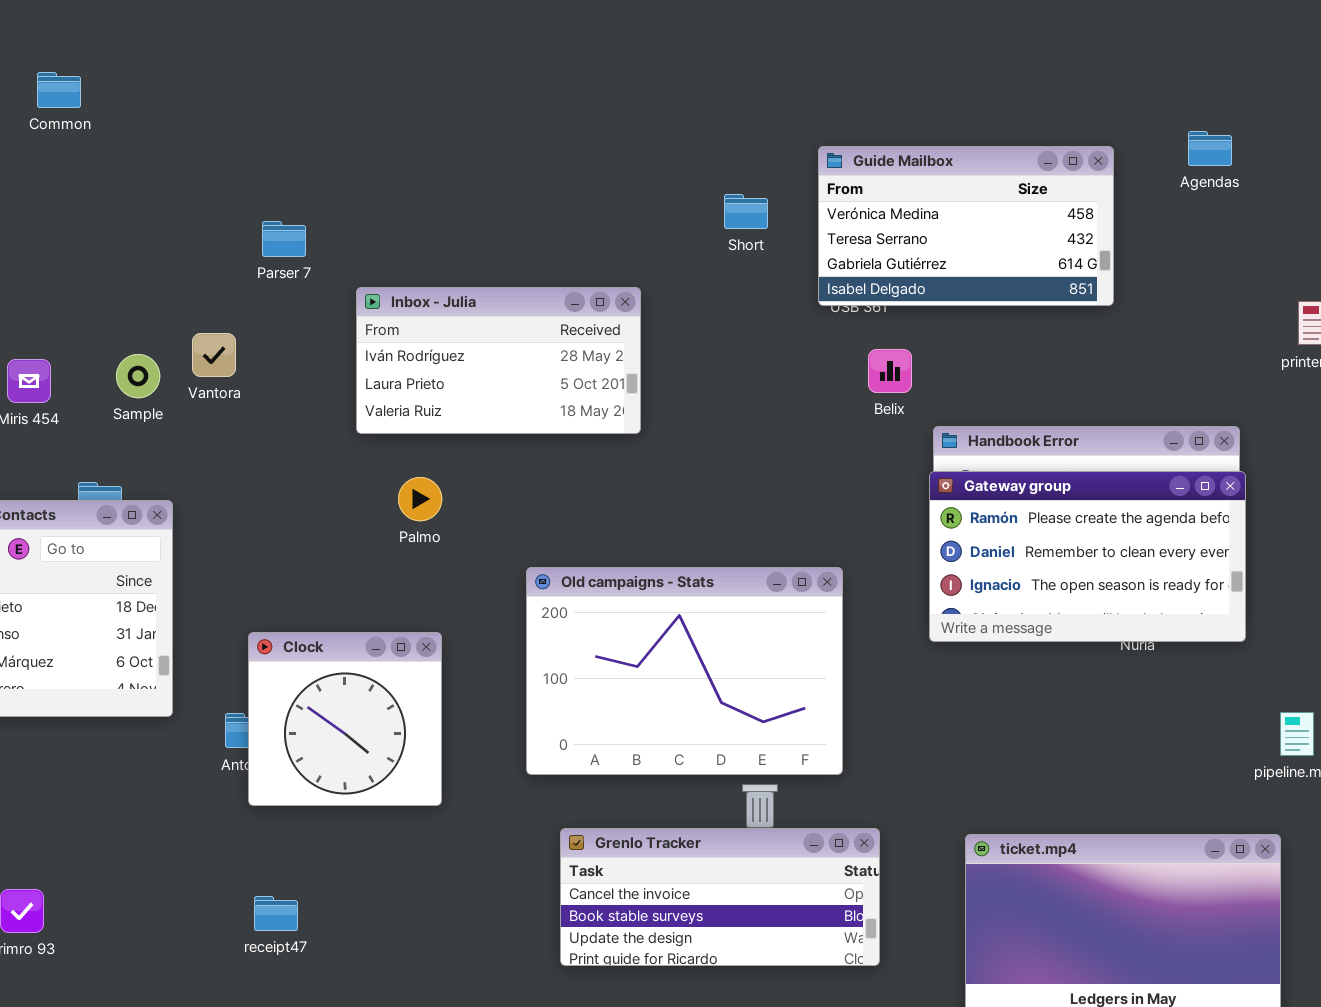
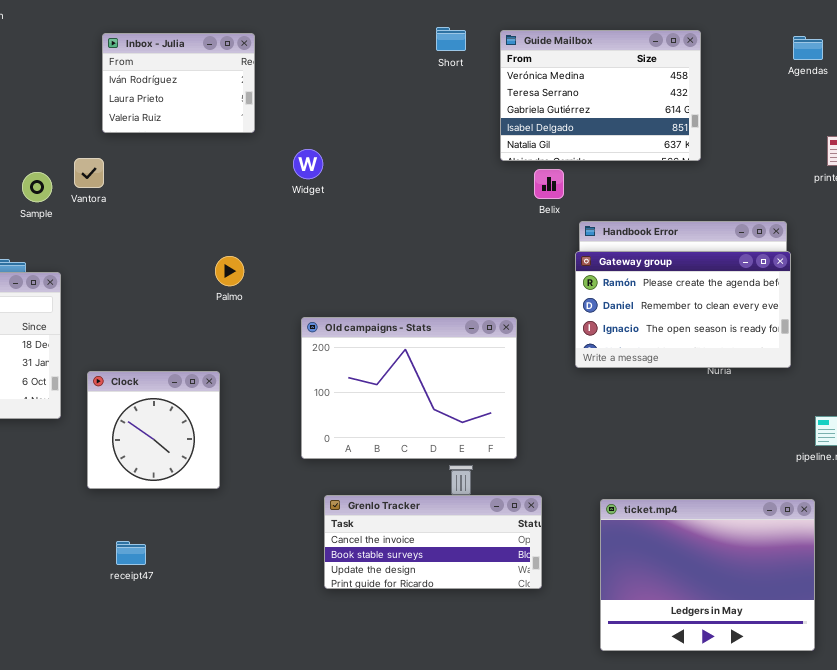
Agendas: [1188,131,1232,166] -> [793,36,823,60], moved
Guide Mailbox: [818,146,1114,306] -> [500,30,701,161], resized
Short: [724,194,768,229] -> [436,27,466,51], moved
Inbox - Julia: [356,287,641,434] -> [102,33,255,133], moved, resized
Clock: [248,632,442,806] -> [87,371,220,489], moved

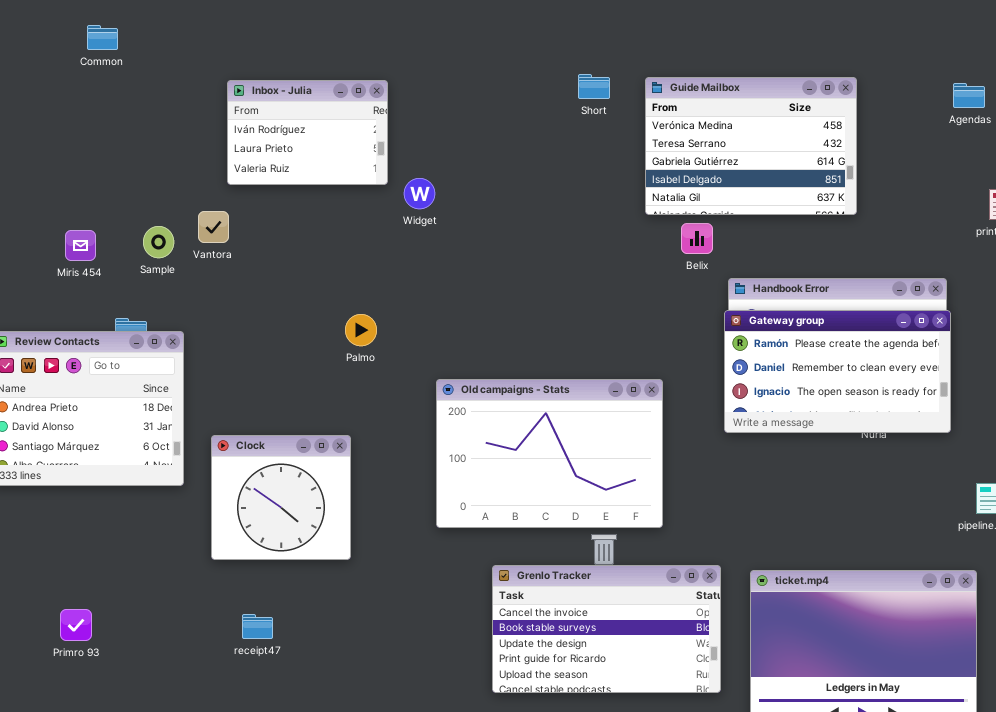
Widget: [293,149,323,179] -> [404,178,435,209], moved
Grenlo Tracker: [324,495,542,589] -> [492,565,721,693], moved, resized

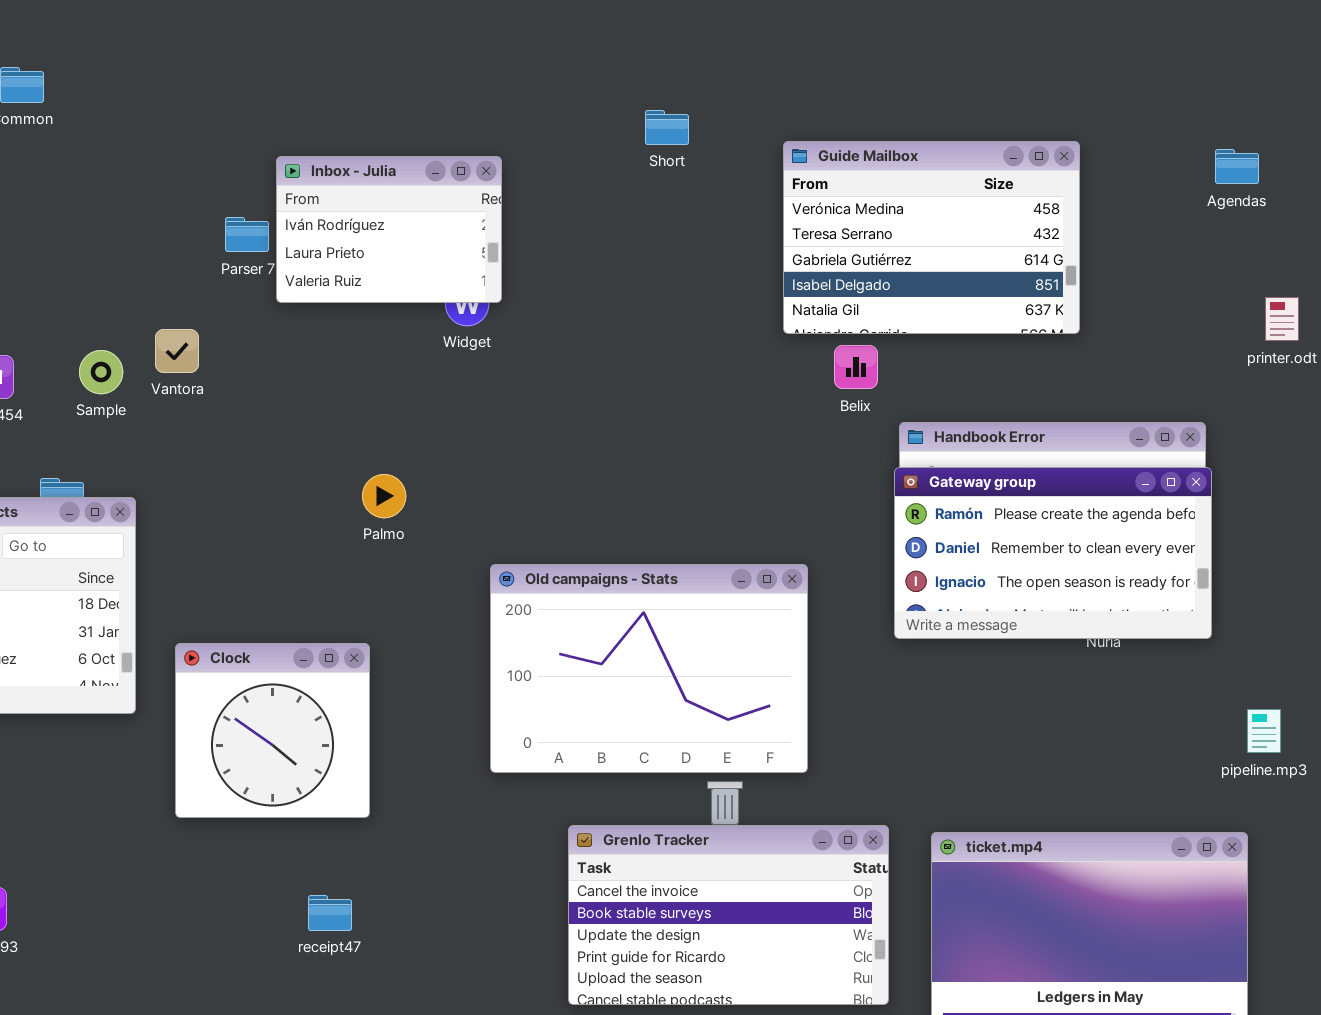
Short: [578,74,610,99] -> [645,110,689,145], moved
Inbox - Julia: [227,80,388,185] -> [276,156,502,303], moved
receipt47: [242,614,273,639] -> [308,895,352,931], moved

